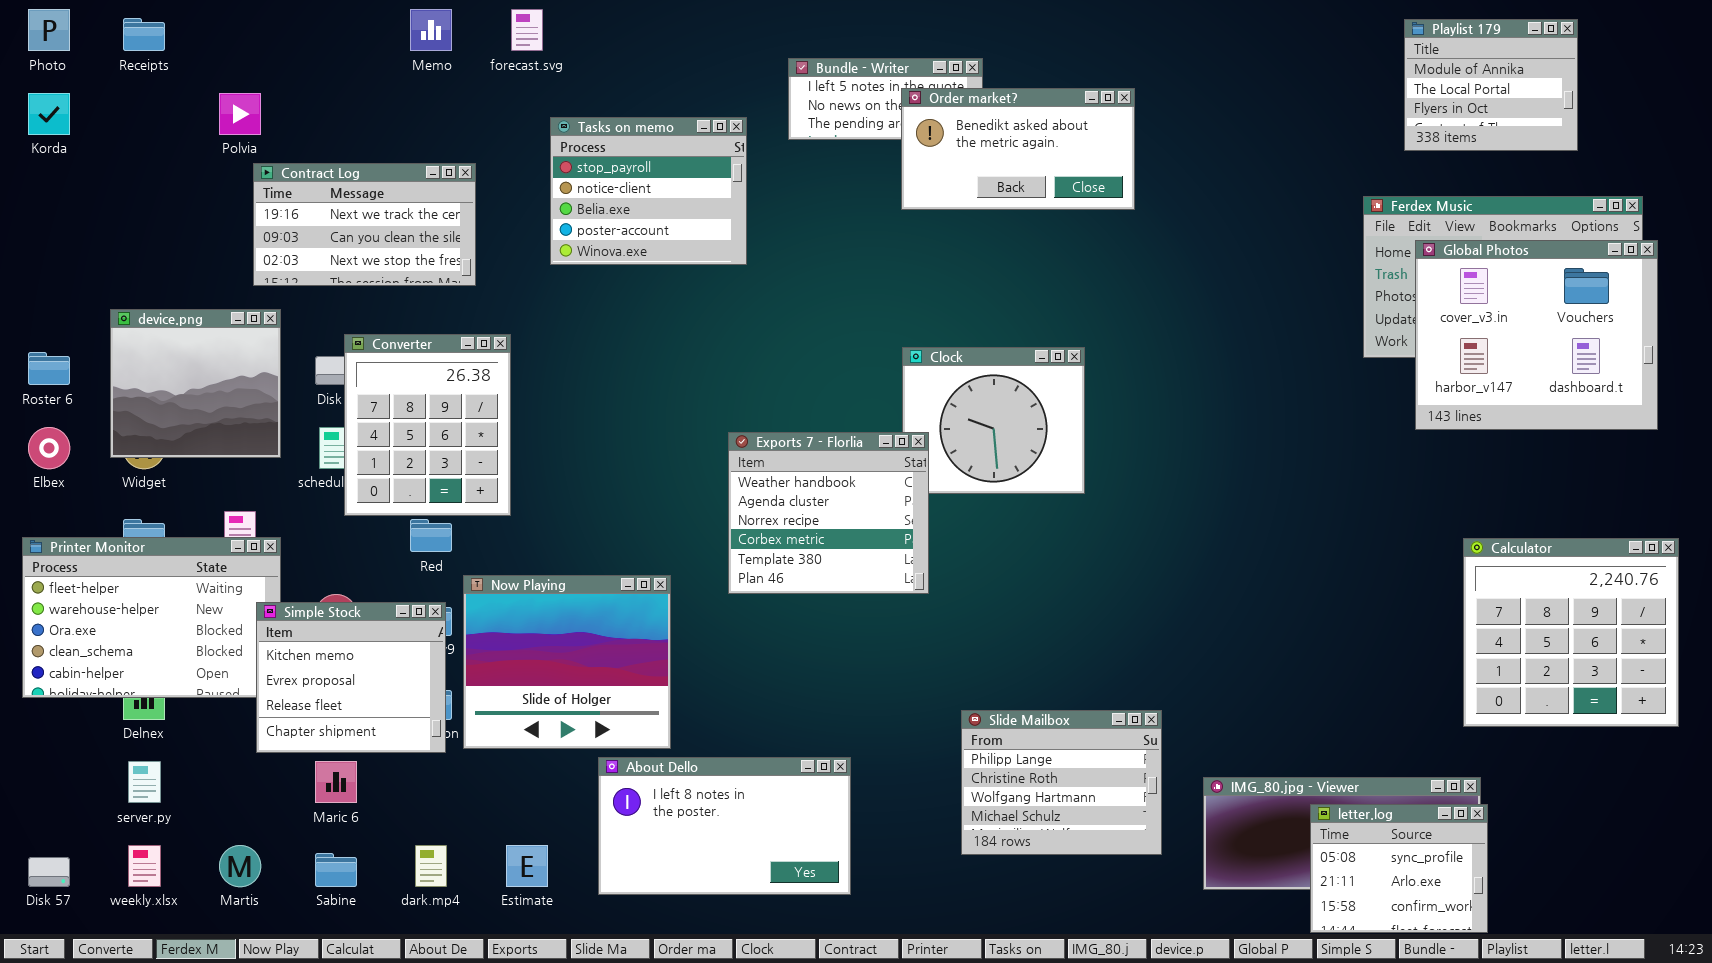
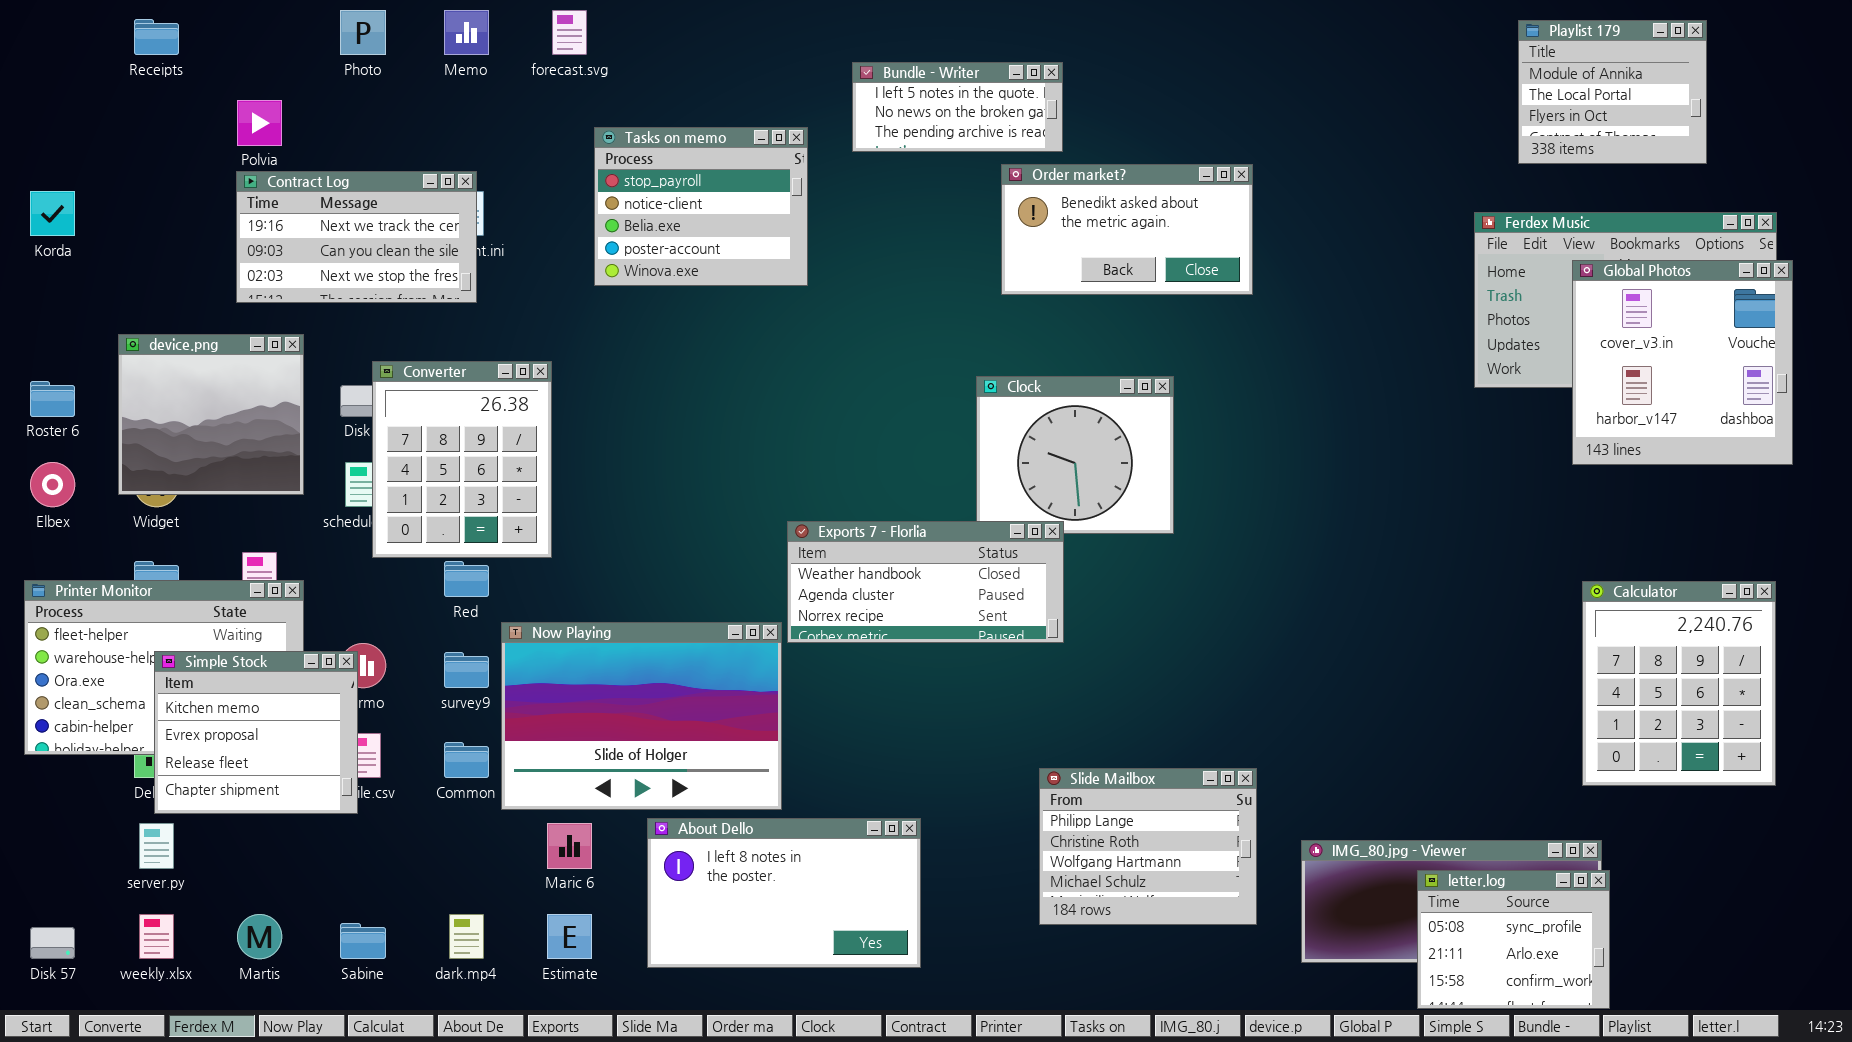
Photo: [28,9,70,51] -> [340,10,386,55], moved
Order market?: [901,88,1135,210] -> [1001,164,1253,295], moved
Korda: [28,93,70,135] -> [30,191,75,236], moved
Contract Log: [253,163,476,286] -> [236,171,477,303], moved
Global Photos: [1415,240,1658,430] -> [1572,260,1793,465], resized
Exports 7 - Florlia: [728,432,929,594] -> [787,521,1064,643], resized
Calculator: [1463,538,1679,727] -> [1582,581,1776,786], resized
Now Playing: [463,575,671,749] -> [501,622,782,810], resized
Simple Stock: [256,602,446,753] -> [154,651,358,814], moved
Maric 6: [315,761,357,803] -> [547,823,592,869], moved

